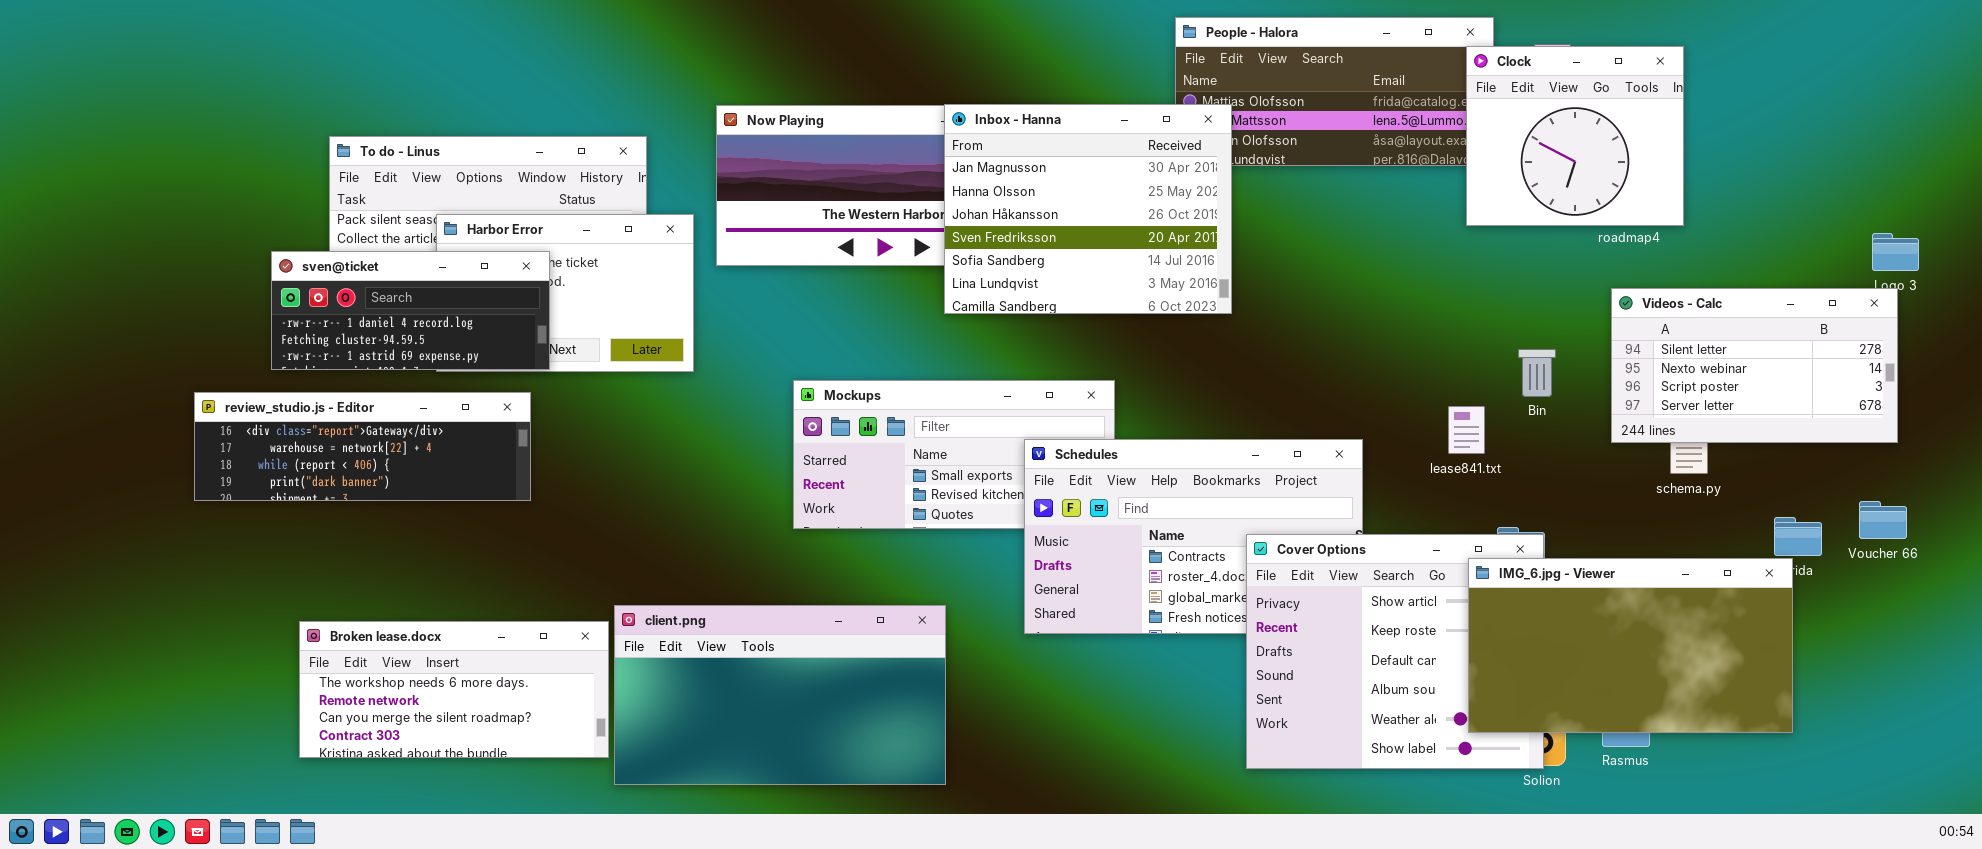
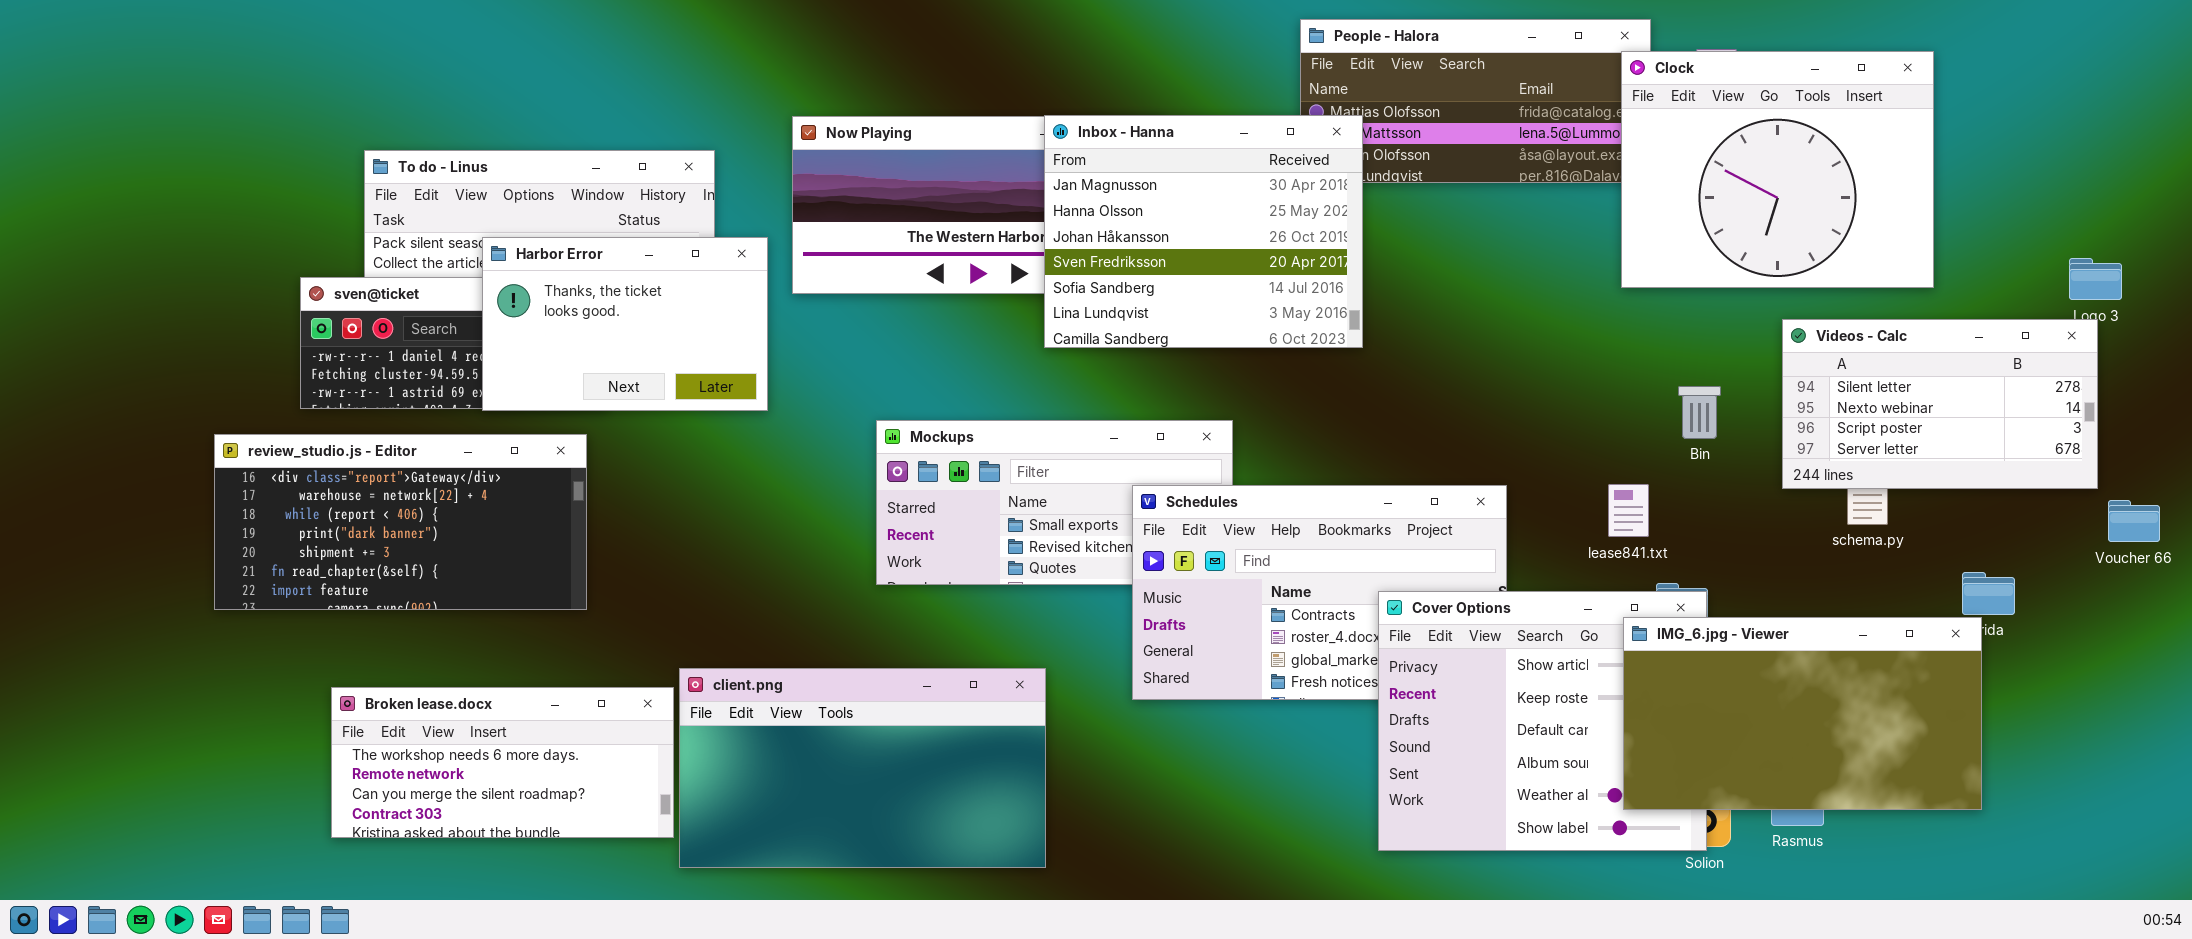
Clock: [1466,46,1684,226] -> [1621,51,1934,288], resized
Harbor Error: [436,214,694,372] -> [482,237,768,411], raised
review_studio.js - Editor: [194,392,531,501] -> [214,434,587,610], resized
lease841.txt: [1448,406,1485,454] -> [1608,484,1649,537], moved
Voucher 66: [1859,501,1907,539] -> [2108,500,2160,542], moved

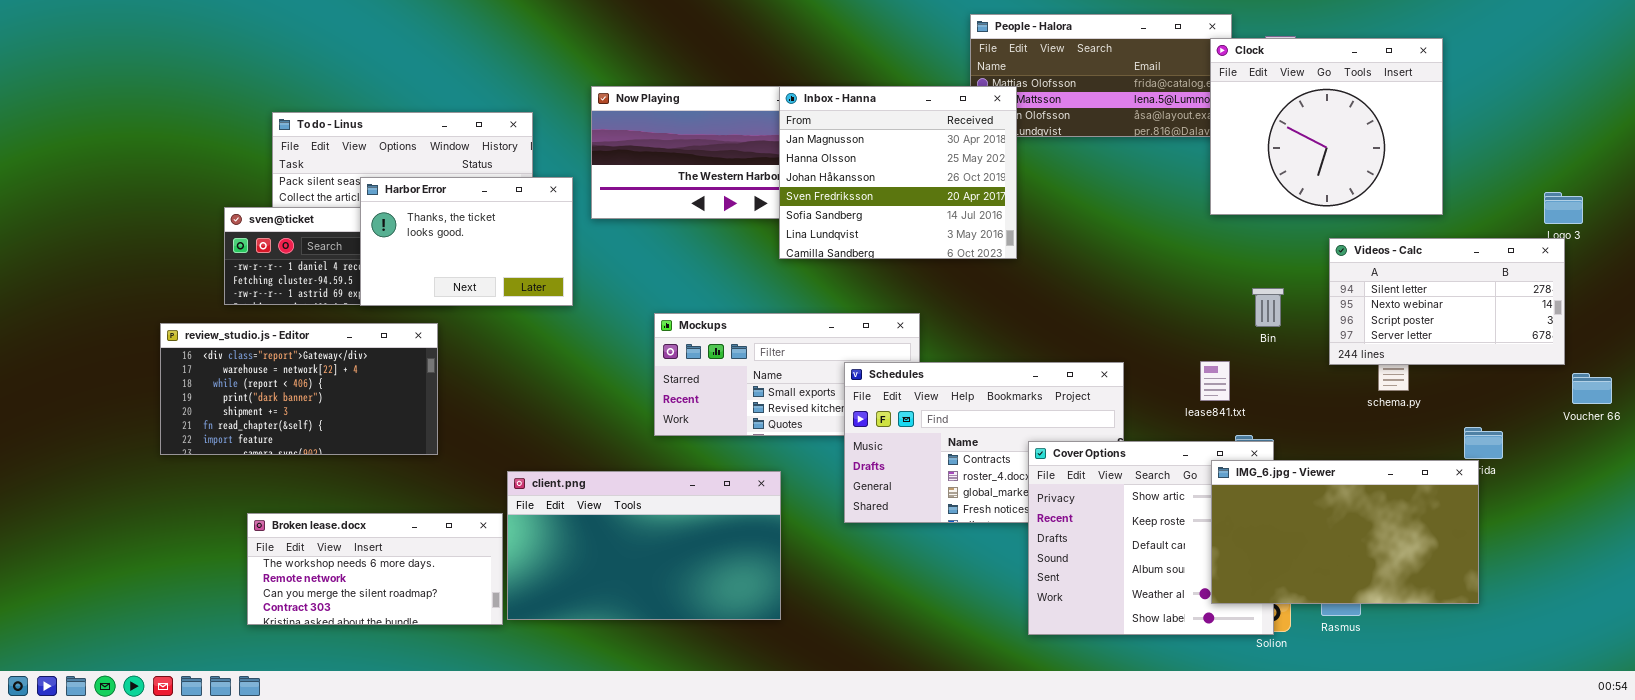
client.png: [679,668,1046,868] -> [507,471,781,620], moved

